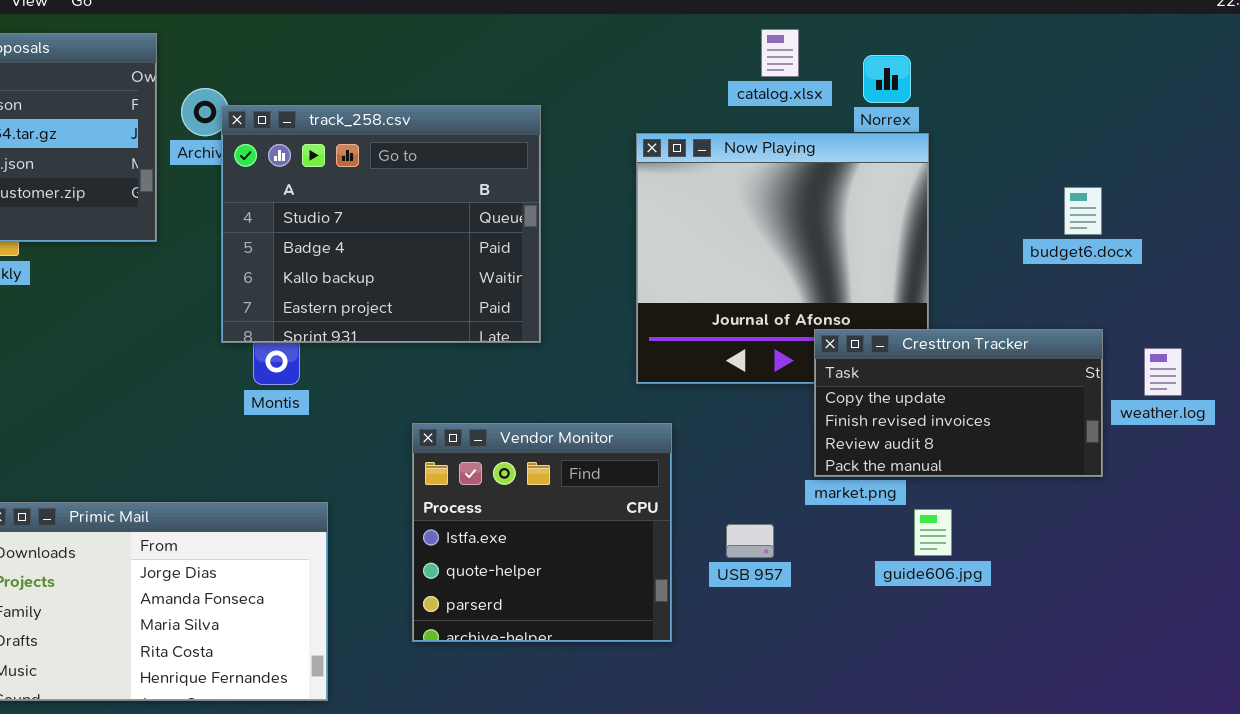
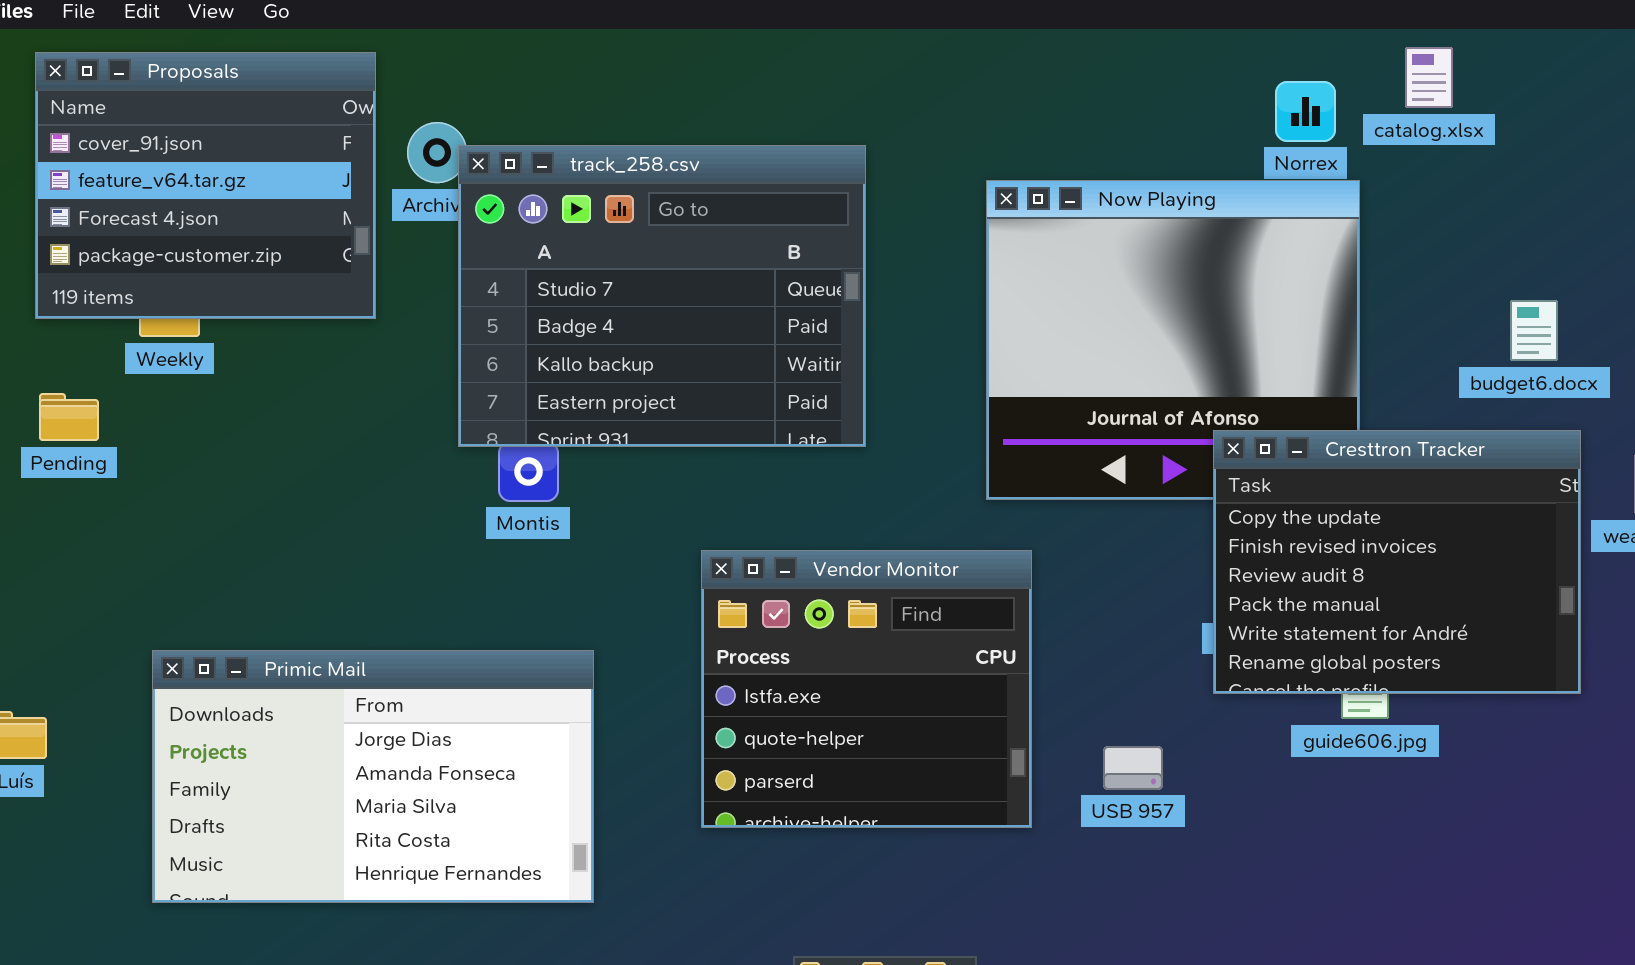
catalog.xlsx: [761,29,799,77] -> [1405,47,1453,108], moved
budget6.docx: [1064,187,1102,235] -> [1510,300,1558,361], moved
Cresttron Tracker: [814,329,1103,477] -> [1213,430,1581,694], resized
USB 957: [726,524,774,558] -> [1103,746,1163,790], moved

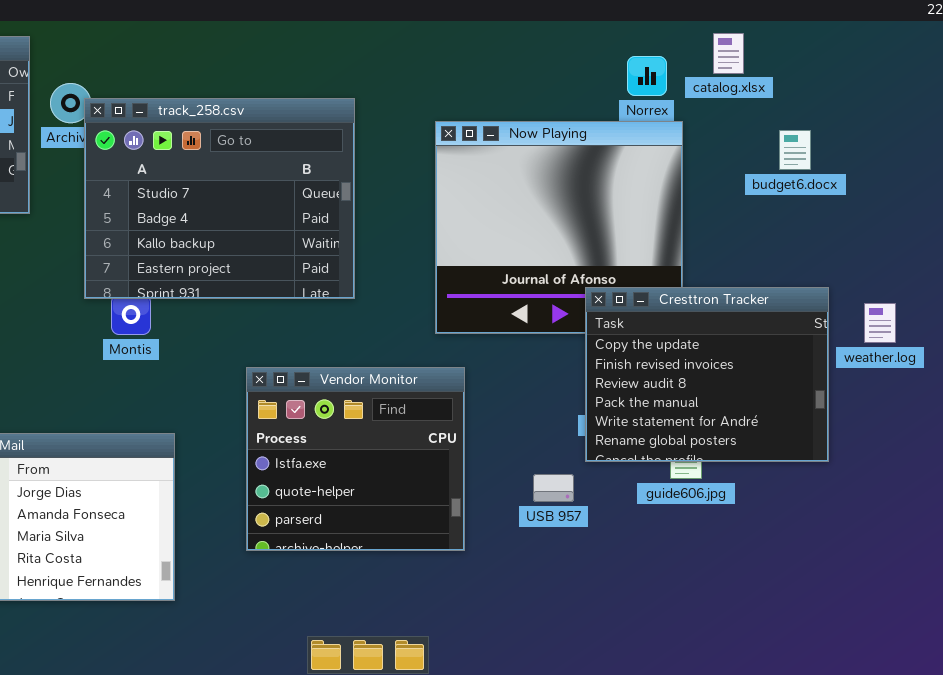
budget6.docx: [1510,300,1558,361] -> [779,130,811,170], moved
USB 957: [1103,746,1163,790] -> [533,474,574,502], moved

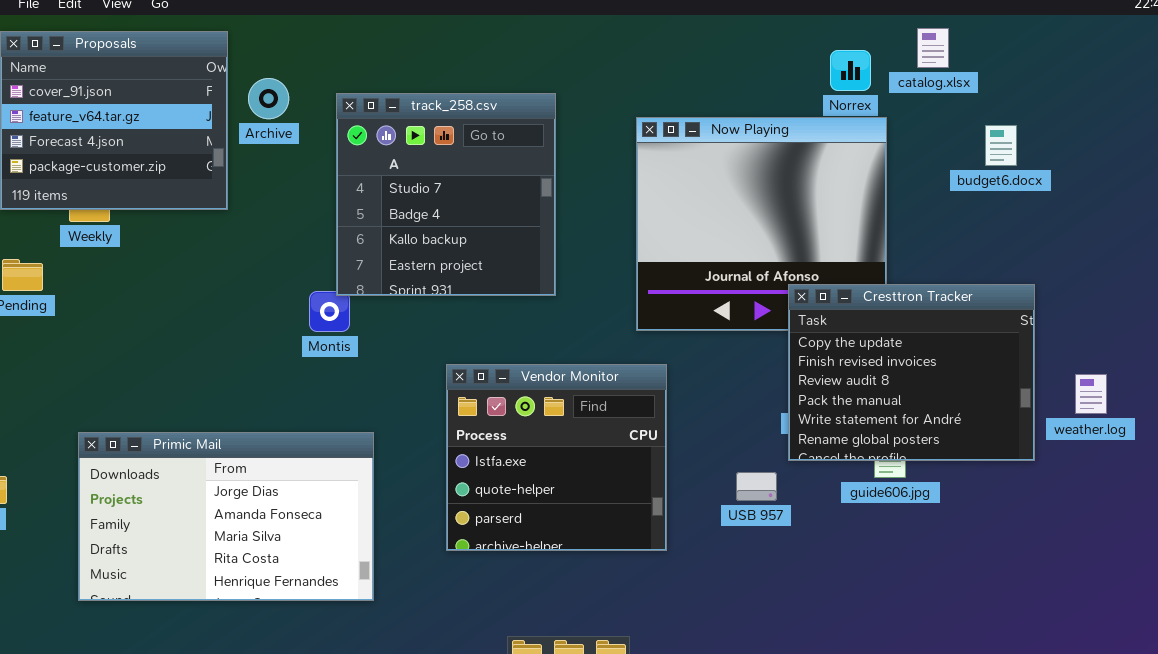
track_258.csv: [84,98,355,299] -> [336,93,556,296], resized
weather.log: [864,303,896,343] -> [1075,374,1107,414], moved

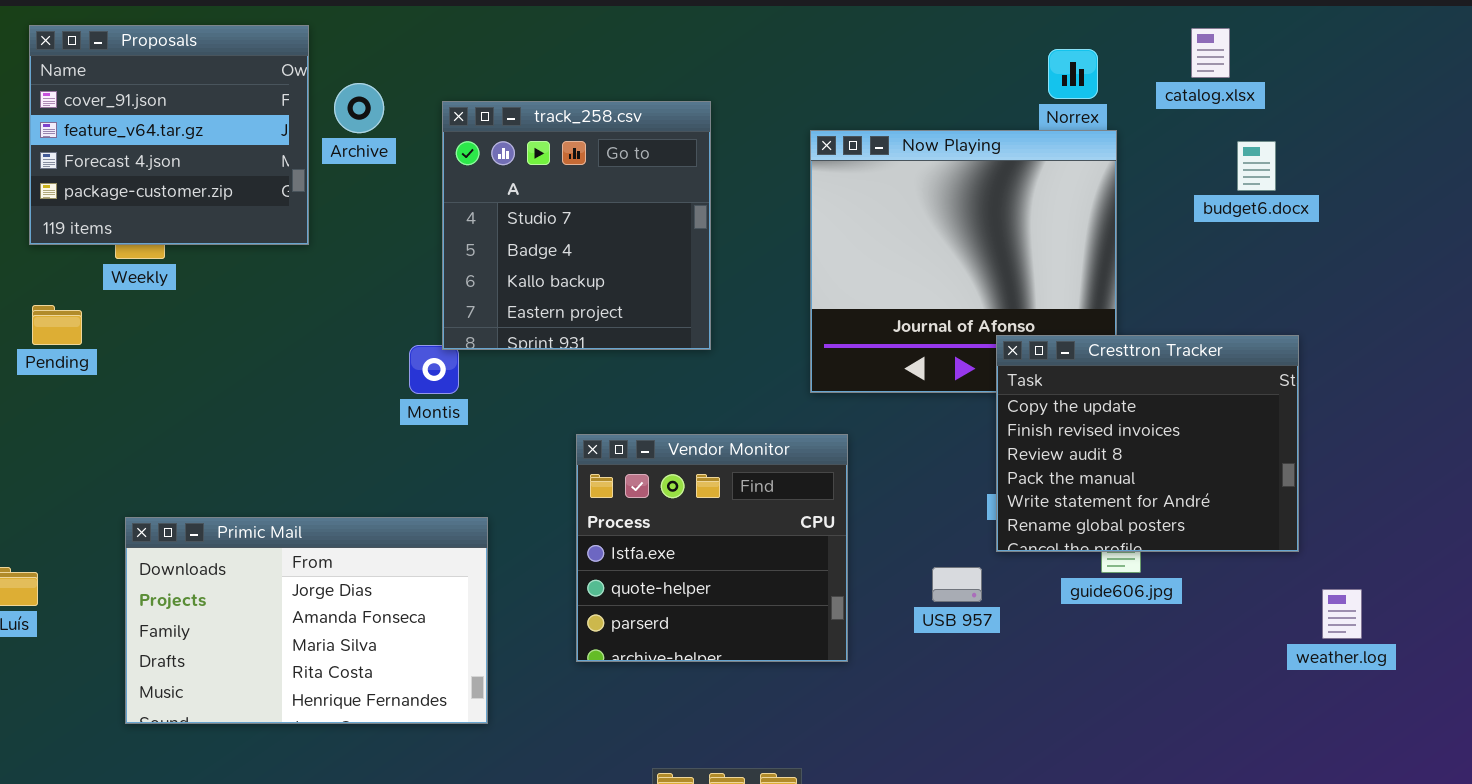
catalog.xlsx: [917,28,949,68] -> [1191,28,1230,78], moved
weather.log: [1075,374,1107,414] -> [1322,589,1362,639], moved

